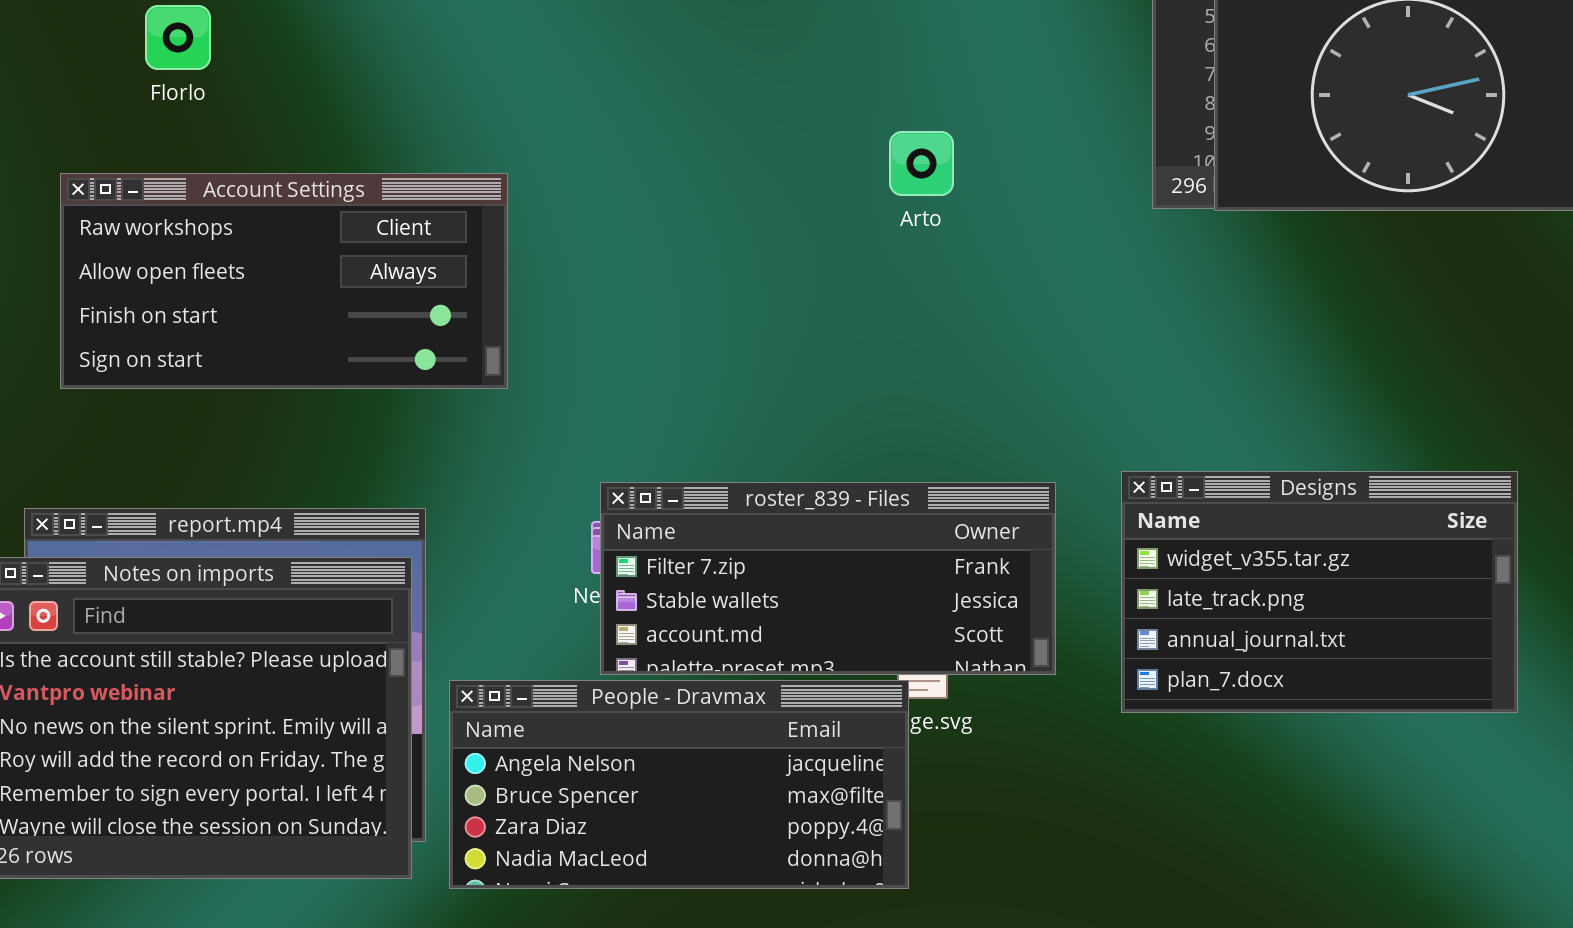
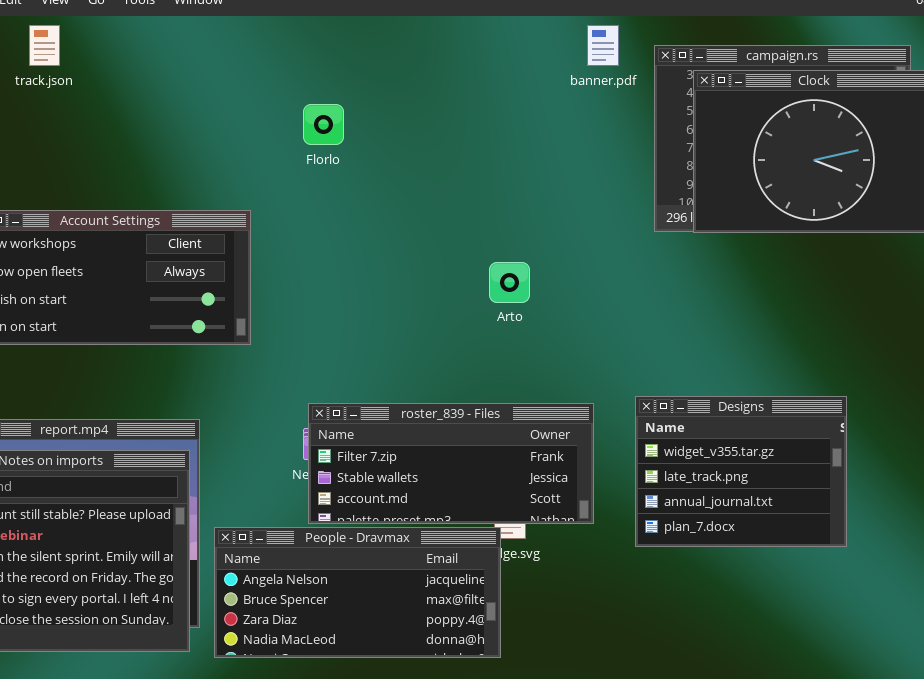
Florlo: [145,5,211,70] -> [303,104,344,145], moved
Arto: [889,131,954,196] -> [489,262,530,303], moved
Designs: [1121,471,1518,713] -> [635,396,847,547], resized

